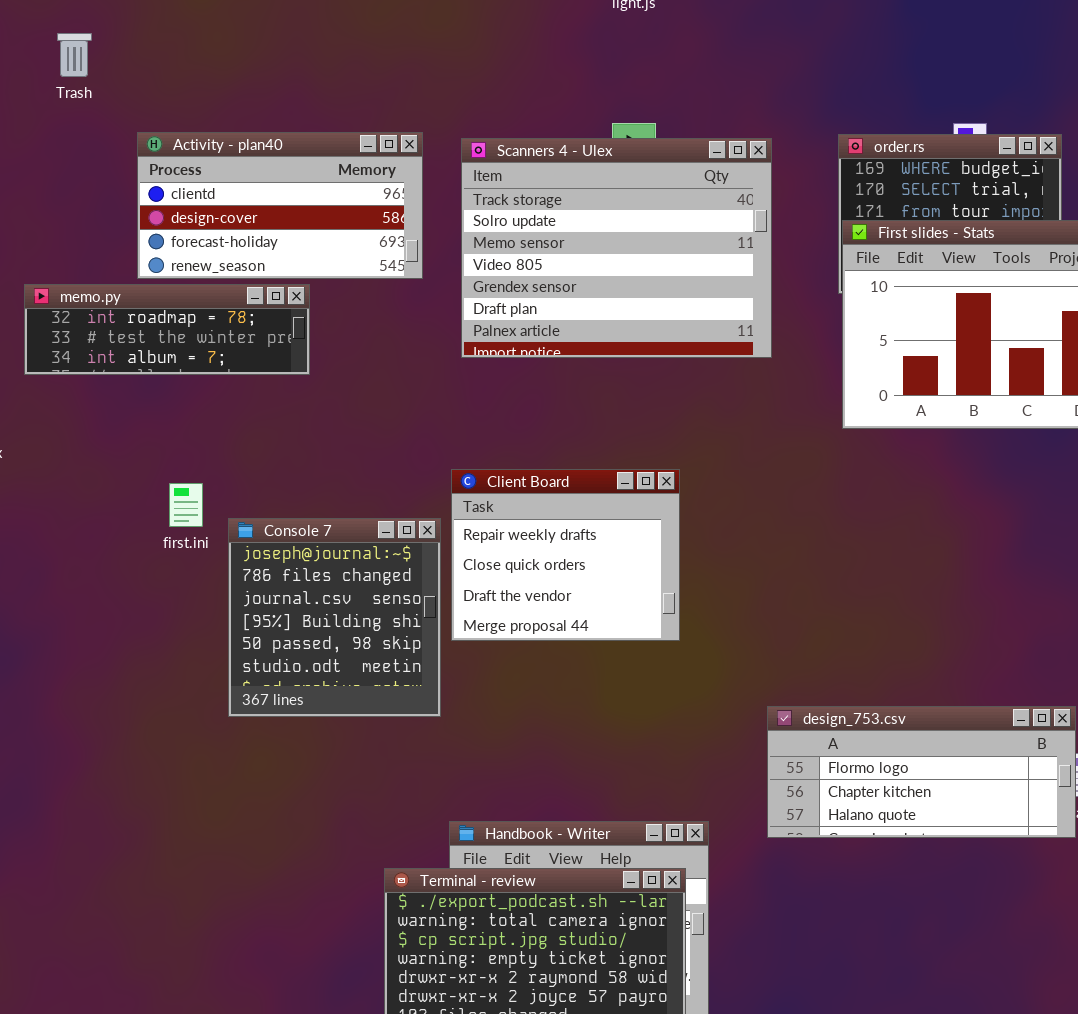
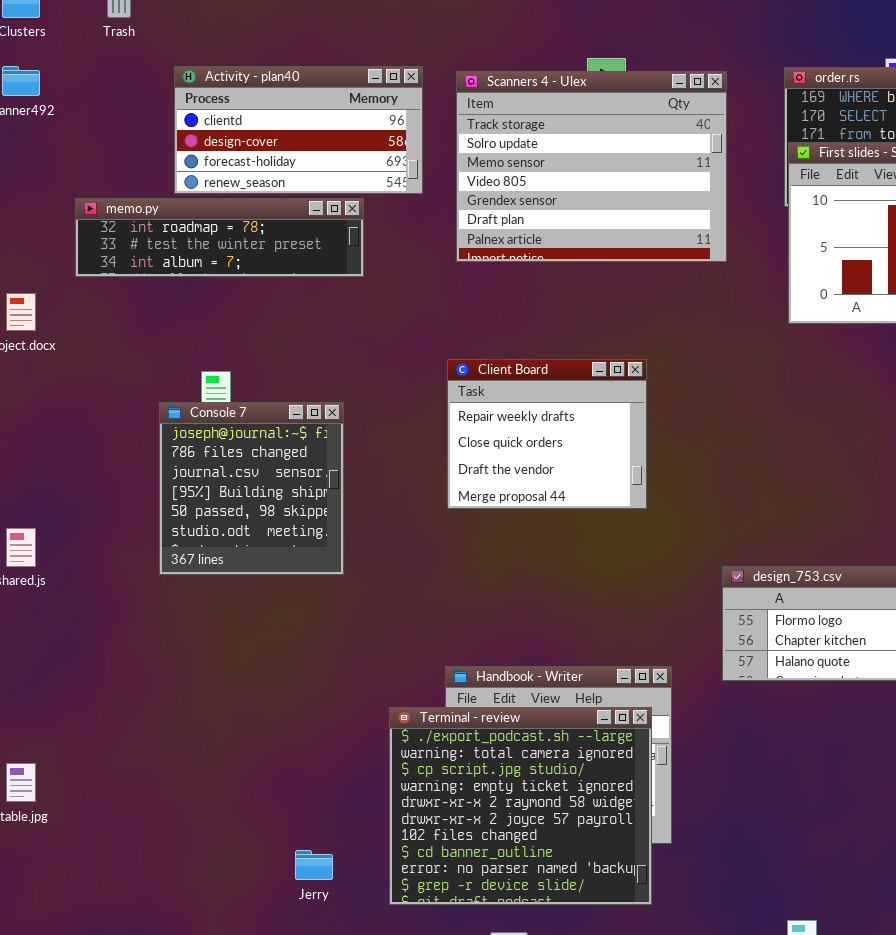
memo.py: [24,284,310,375] -> [75,198,364,277], resized
Console 7: [228,518,441,717] -> [159,402,344,575], moved

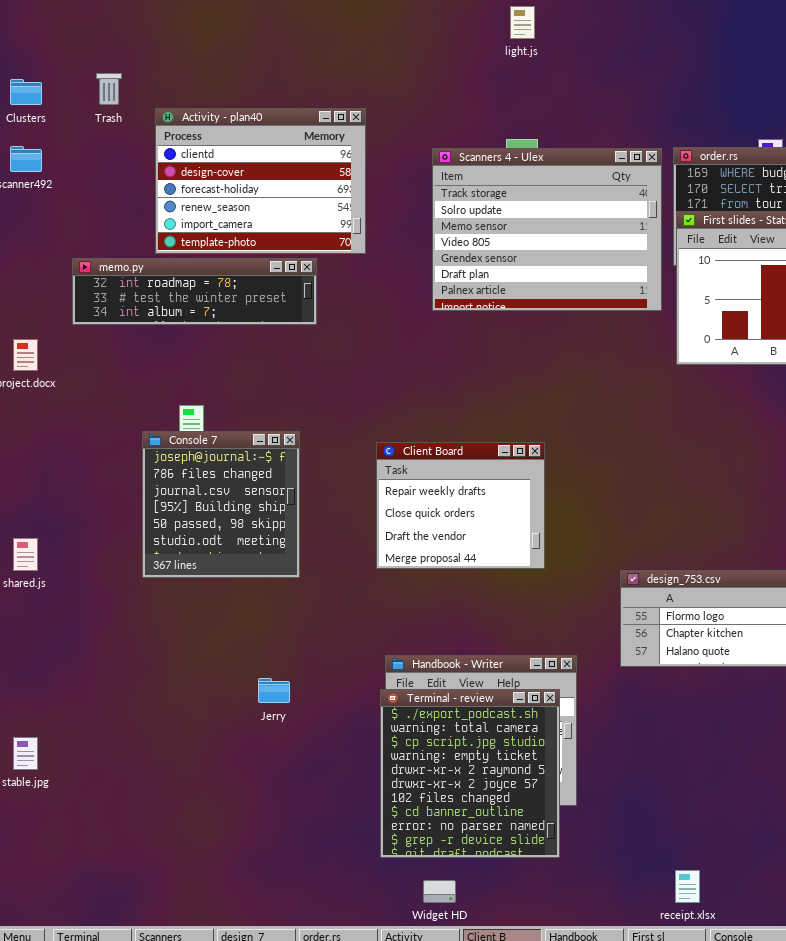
Activity - plan40: [174,66,423,194] -> [155,108,366,254], resized
Scanners 4 - Ulex: [456,71,727,262] -> [432,148,662,311], moved
Client Board: [447,359,647,509] -> [376,442,545,569], moved
Terminal - review: [389,707,652,905] -> [380,689,560,858], resized
Jerry: [295,850,333,880] -> [258,678,290,703], moved

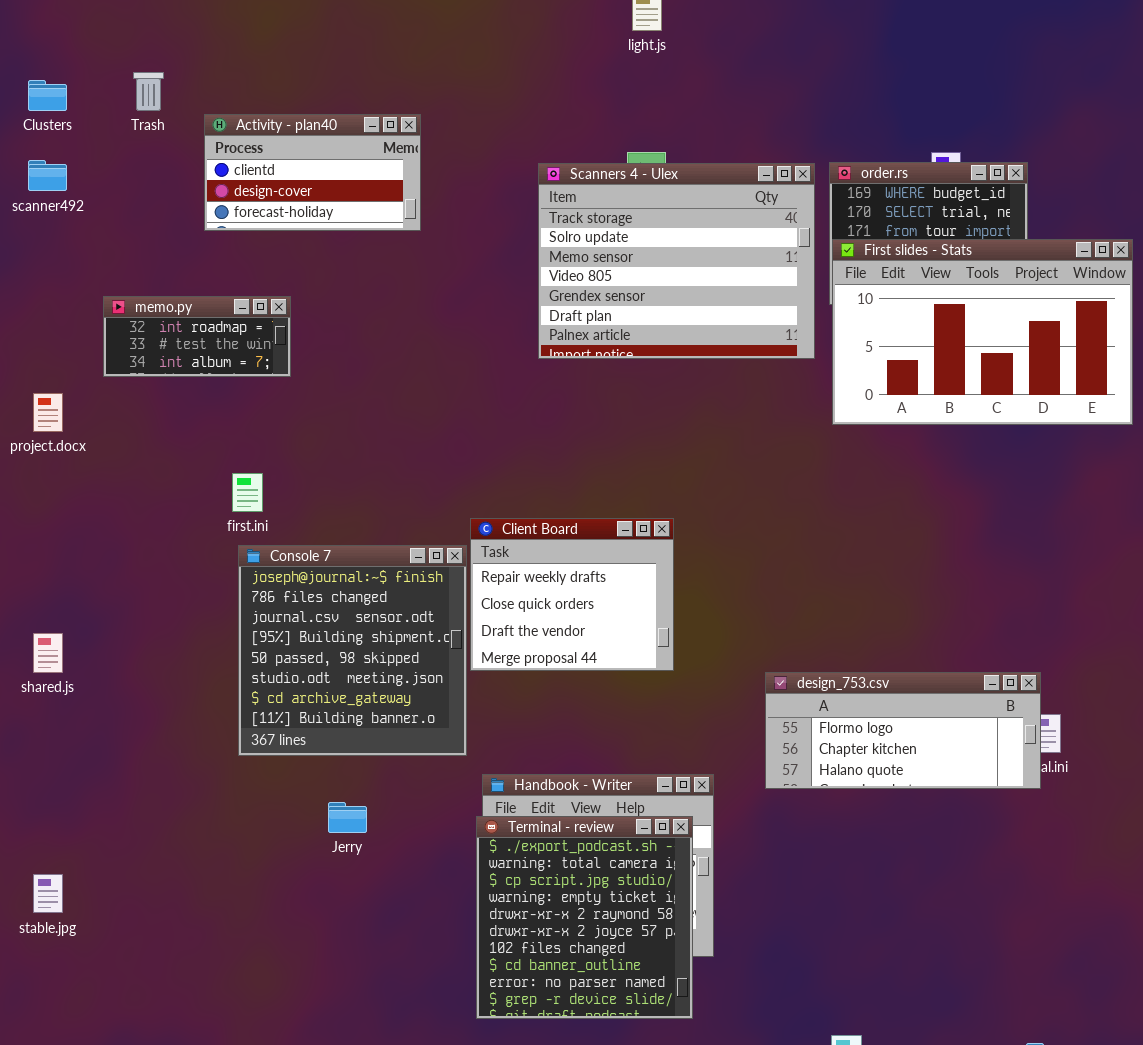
Activity - plan40: [155,108,366,254] -> [204,114,421,231], resized
memo.py: [72,258,317,325] -> [103,296,291,377], resized
Console 7: [142,431,300,578] -> [238,545,467,756], moved, resized

